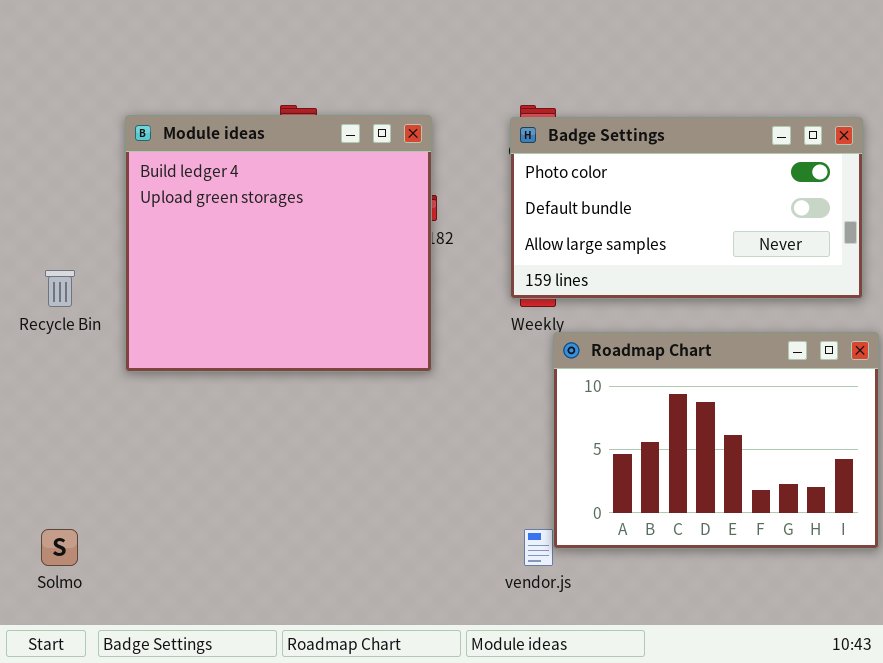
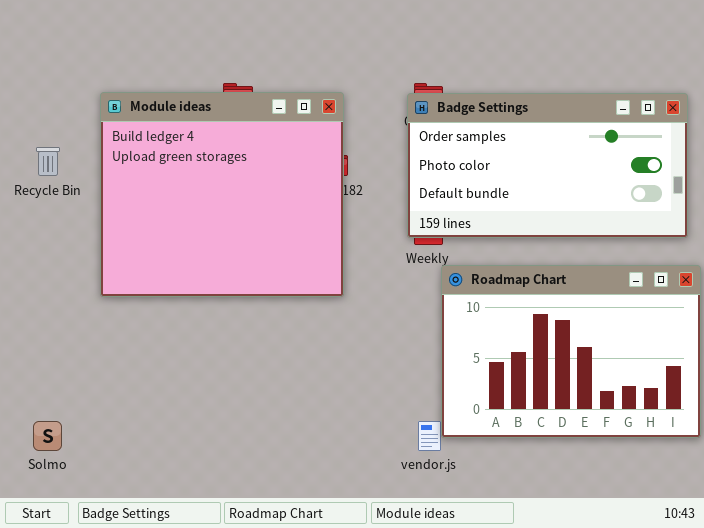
Badge Settings: [510,117,863,299] -> [407,93,688,238], scrolled up 1 row
Recycle Bin: [45,270,75,307] -> [36,147,60,176], moved

